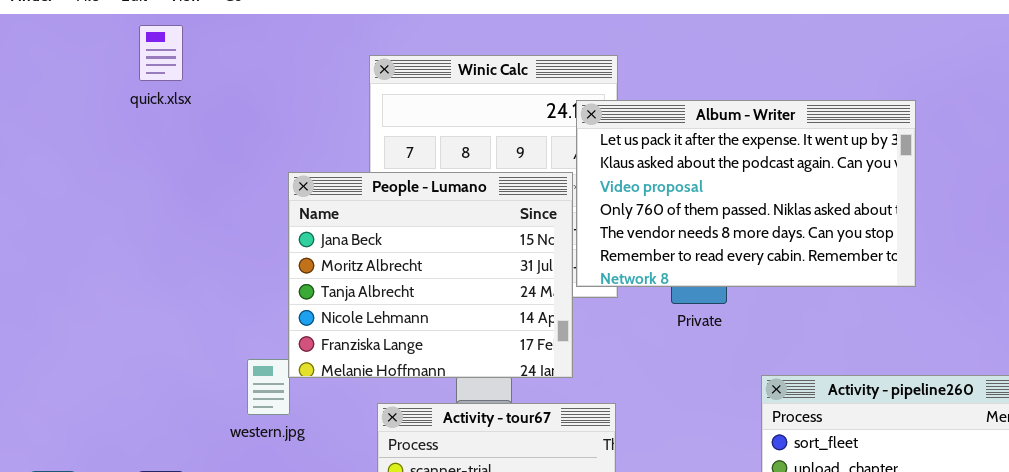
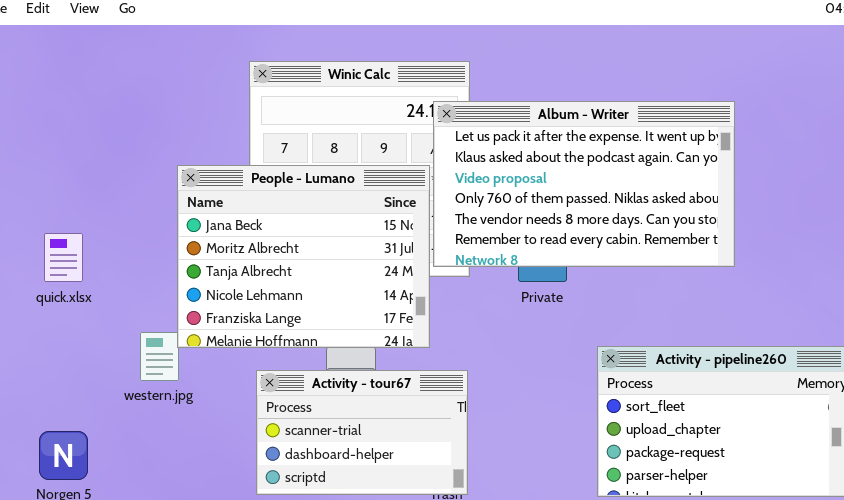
quick.xlsx: [139,25,183,81] -> [44,233,83,282], moved

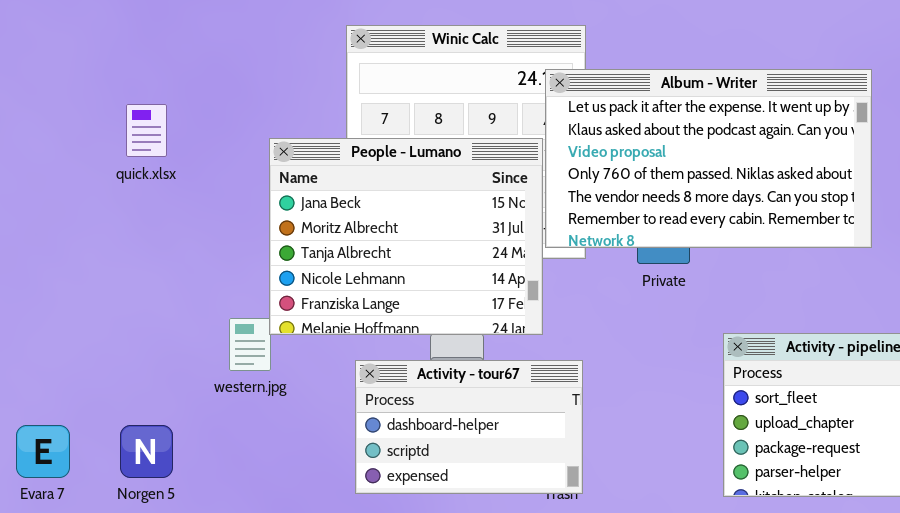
quick.xlsx: [44,233,83,282] -> [126,104,167,157], moved
Activity - tour67: [256,370,468,495] -> [355,360,583,494], scrolled down 1 row

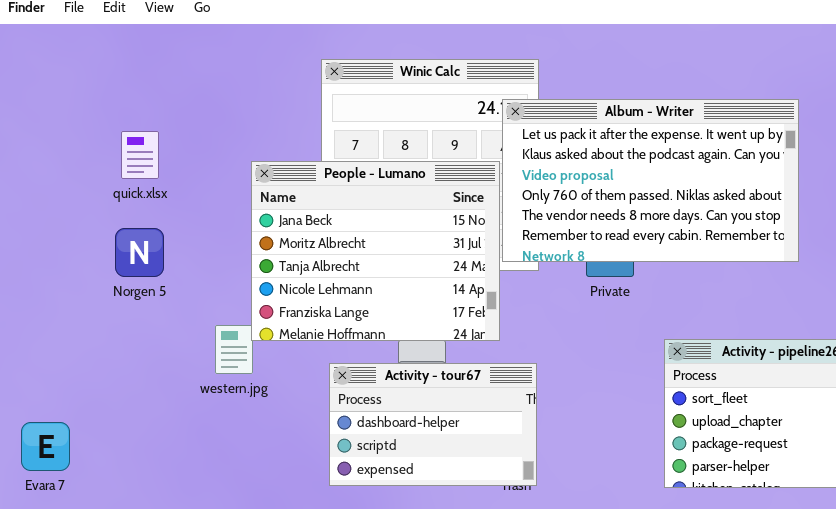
Norgen 5: [120,425,173,478] -> [115,228,164,277], moved

